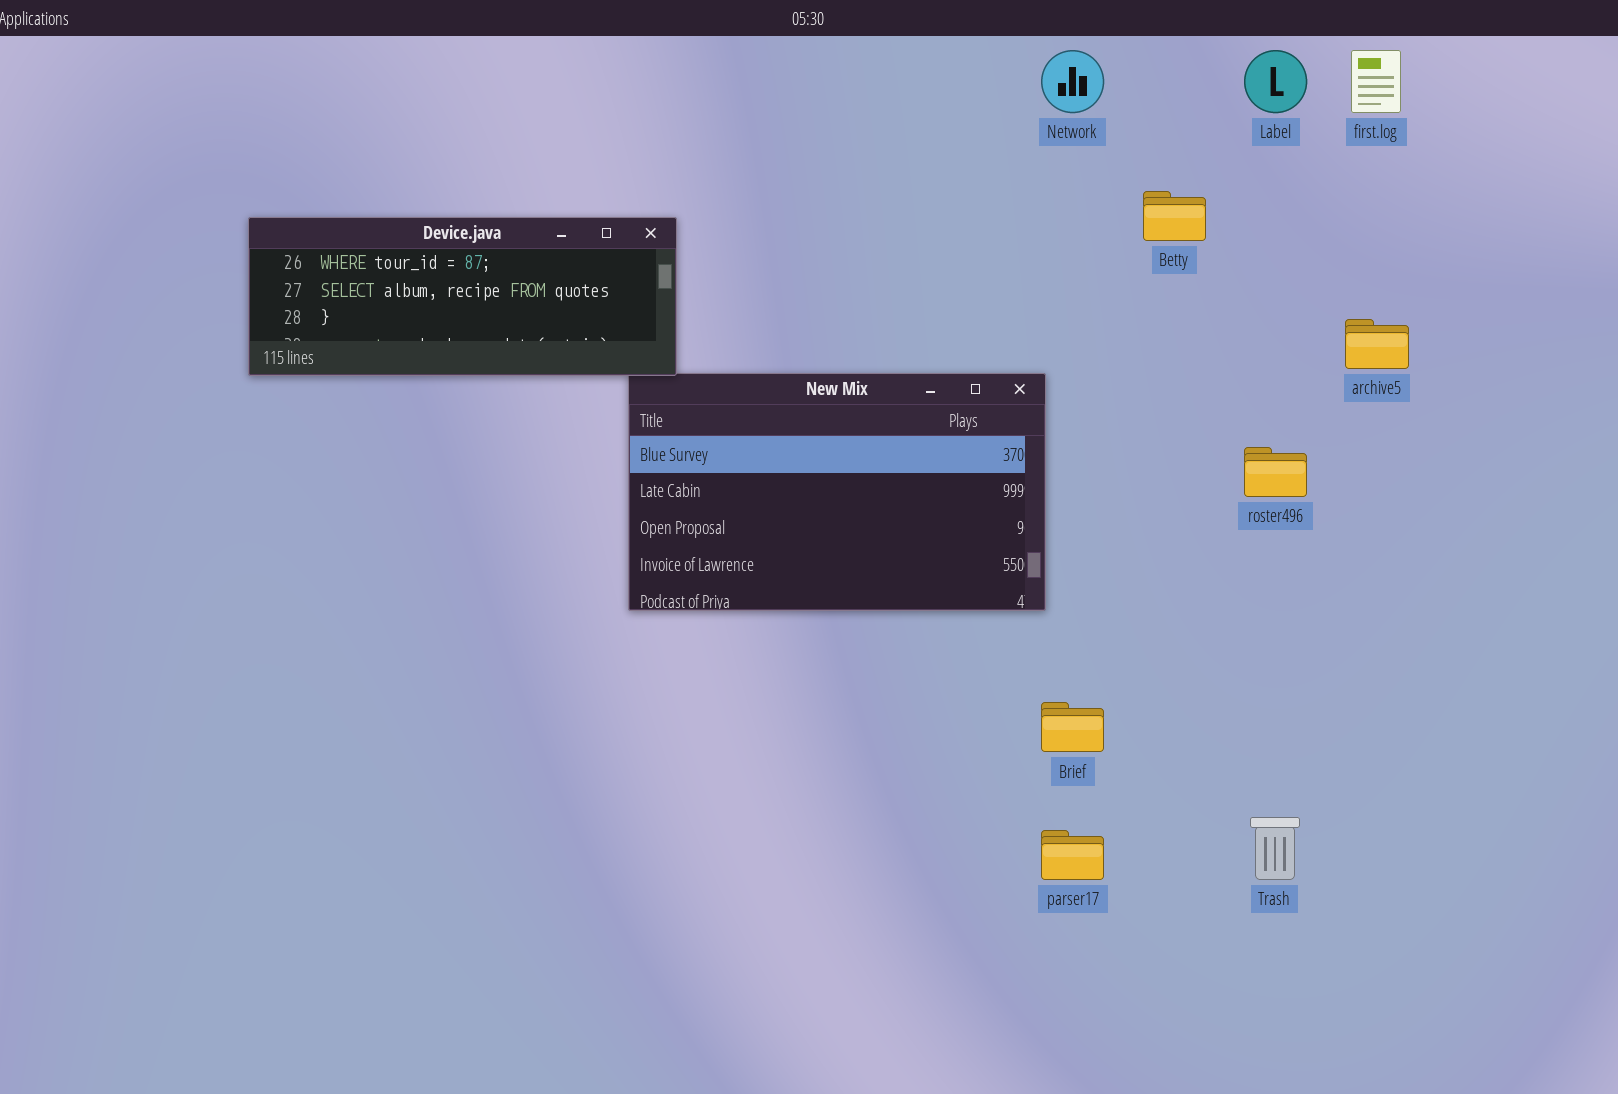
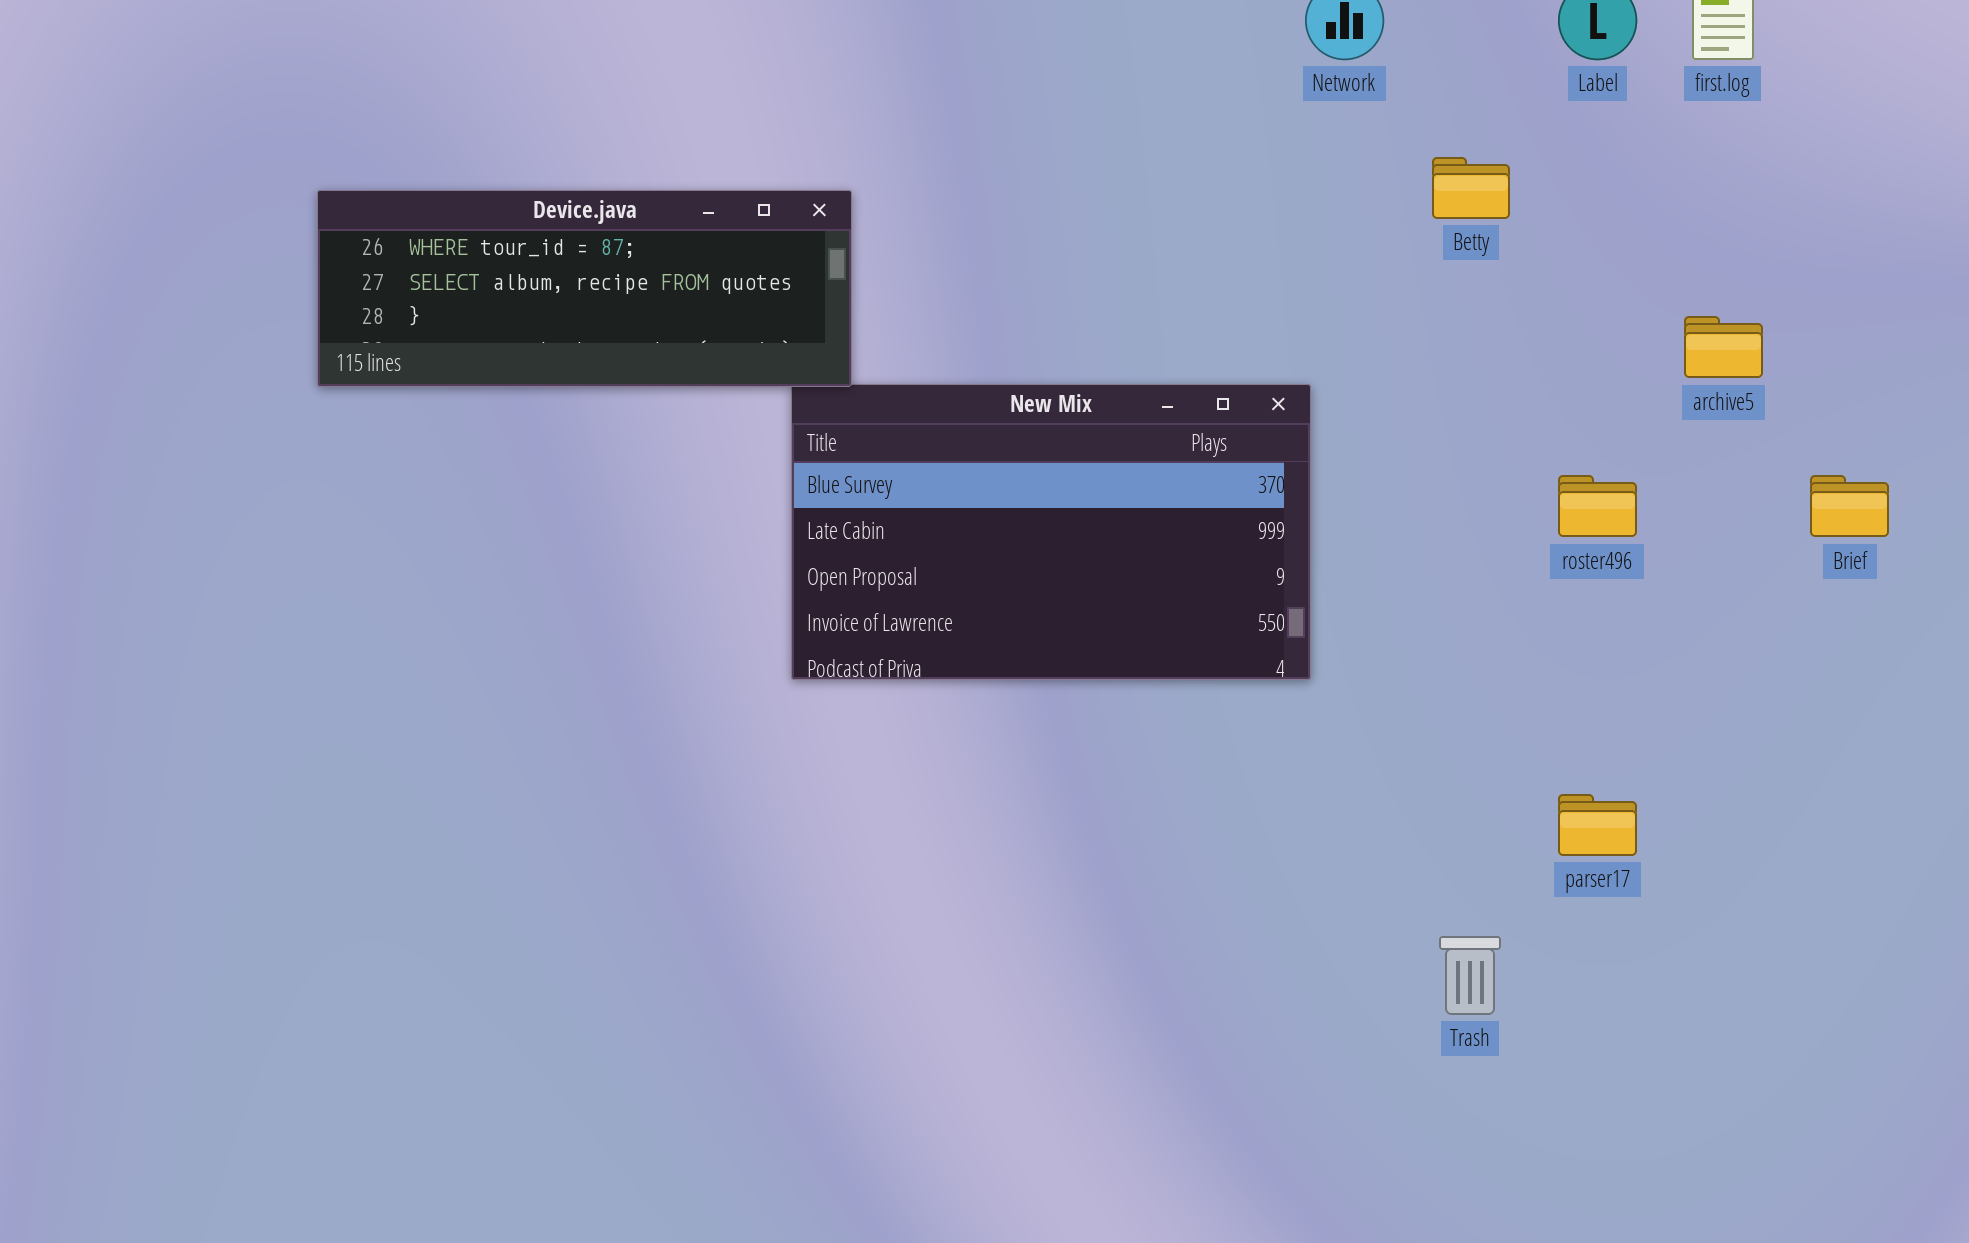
Brief: [1041,702,1104,752] -> [1810,475,1889,537], moved
Trash: [1250,817,1300,880] -> [1439,936,1501,1015], moved
parser17: [1041,830,1104,880] -> [1558,794,1637,856], moved

